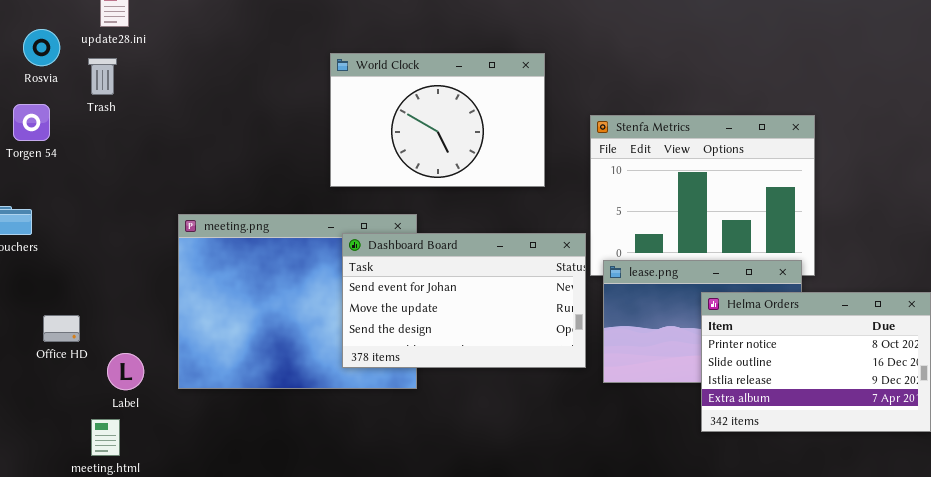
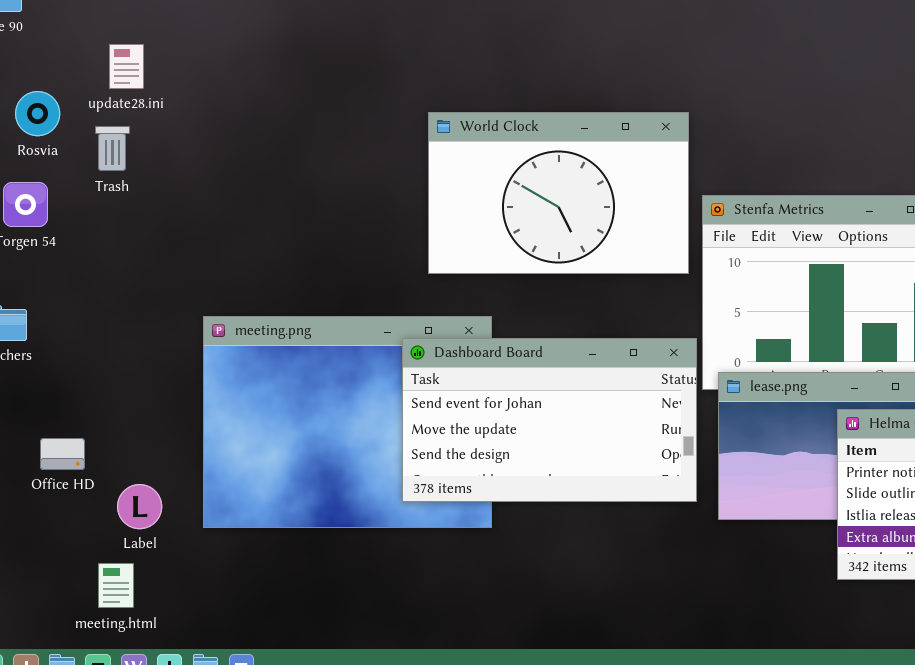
World Clock: [330,53,545,187] -> [428,112,689,274], moved

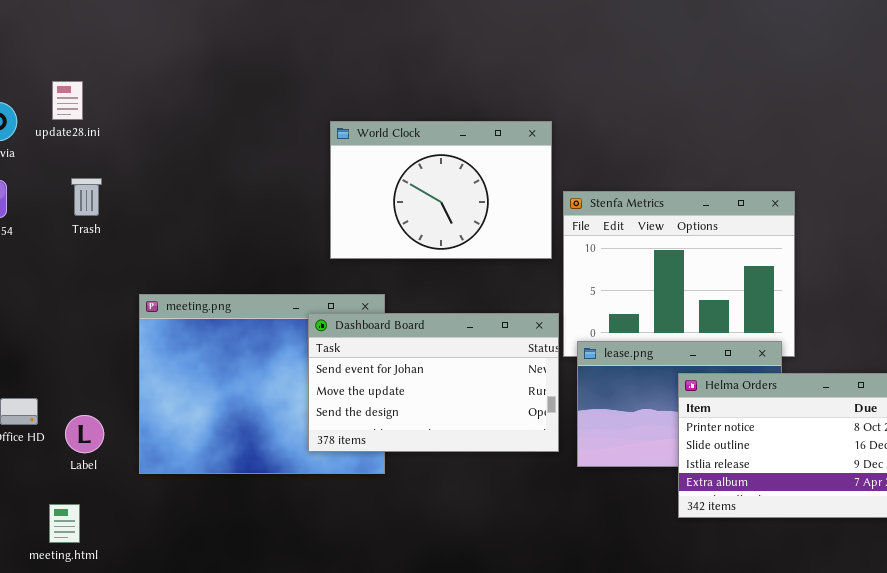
update28.ini: [109,44,144,89] -> [52,81,83,120], moved
Trash: [95,126,130,171] -> [71,178,102,216], moved
Label: [117,484,162,529] -> [65,415,104,453], moved

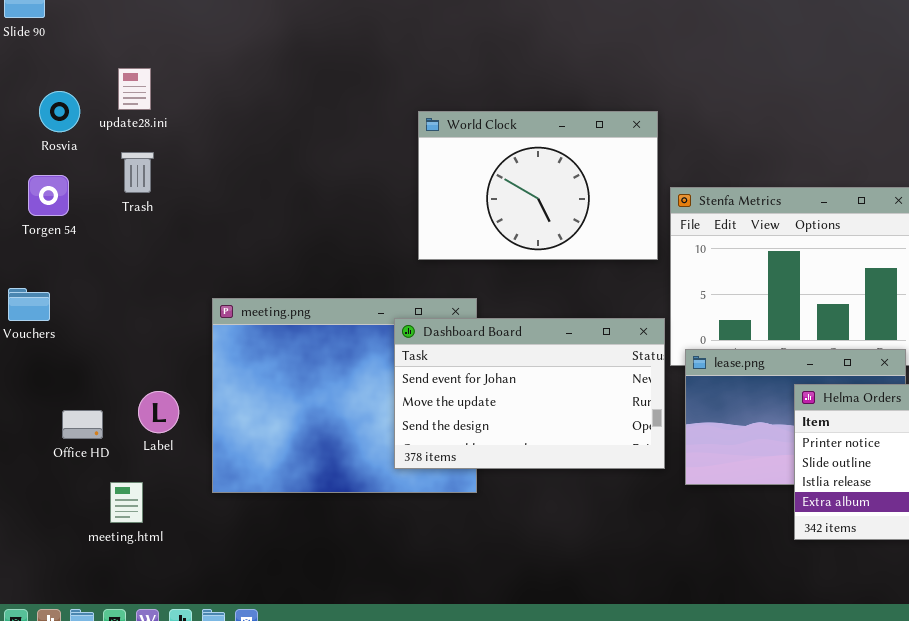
Trash: [71,178,102,216] -> [121,152,154,193], moved
Label: [65,415,104,453] -> [138,391,179,433], moved
meeting.html: [49,504,80,543] -> [110,482,143,523], moved

